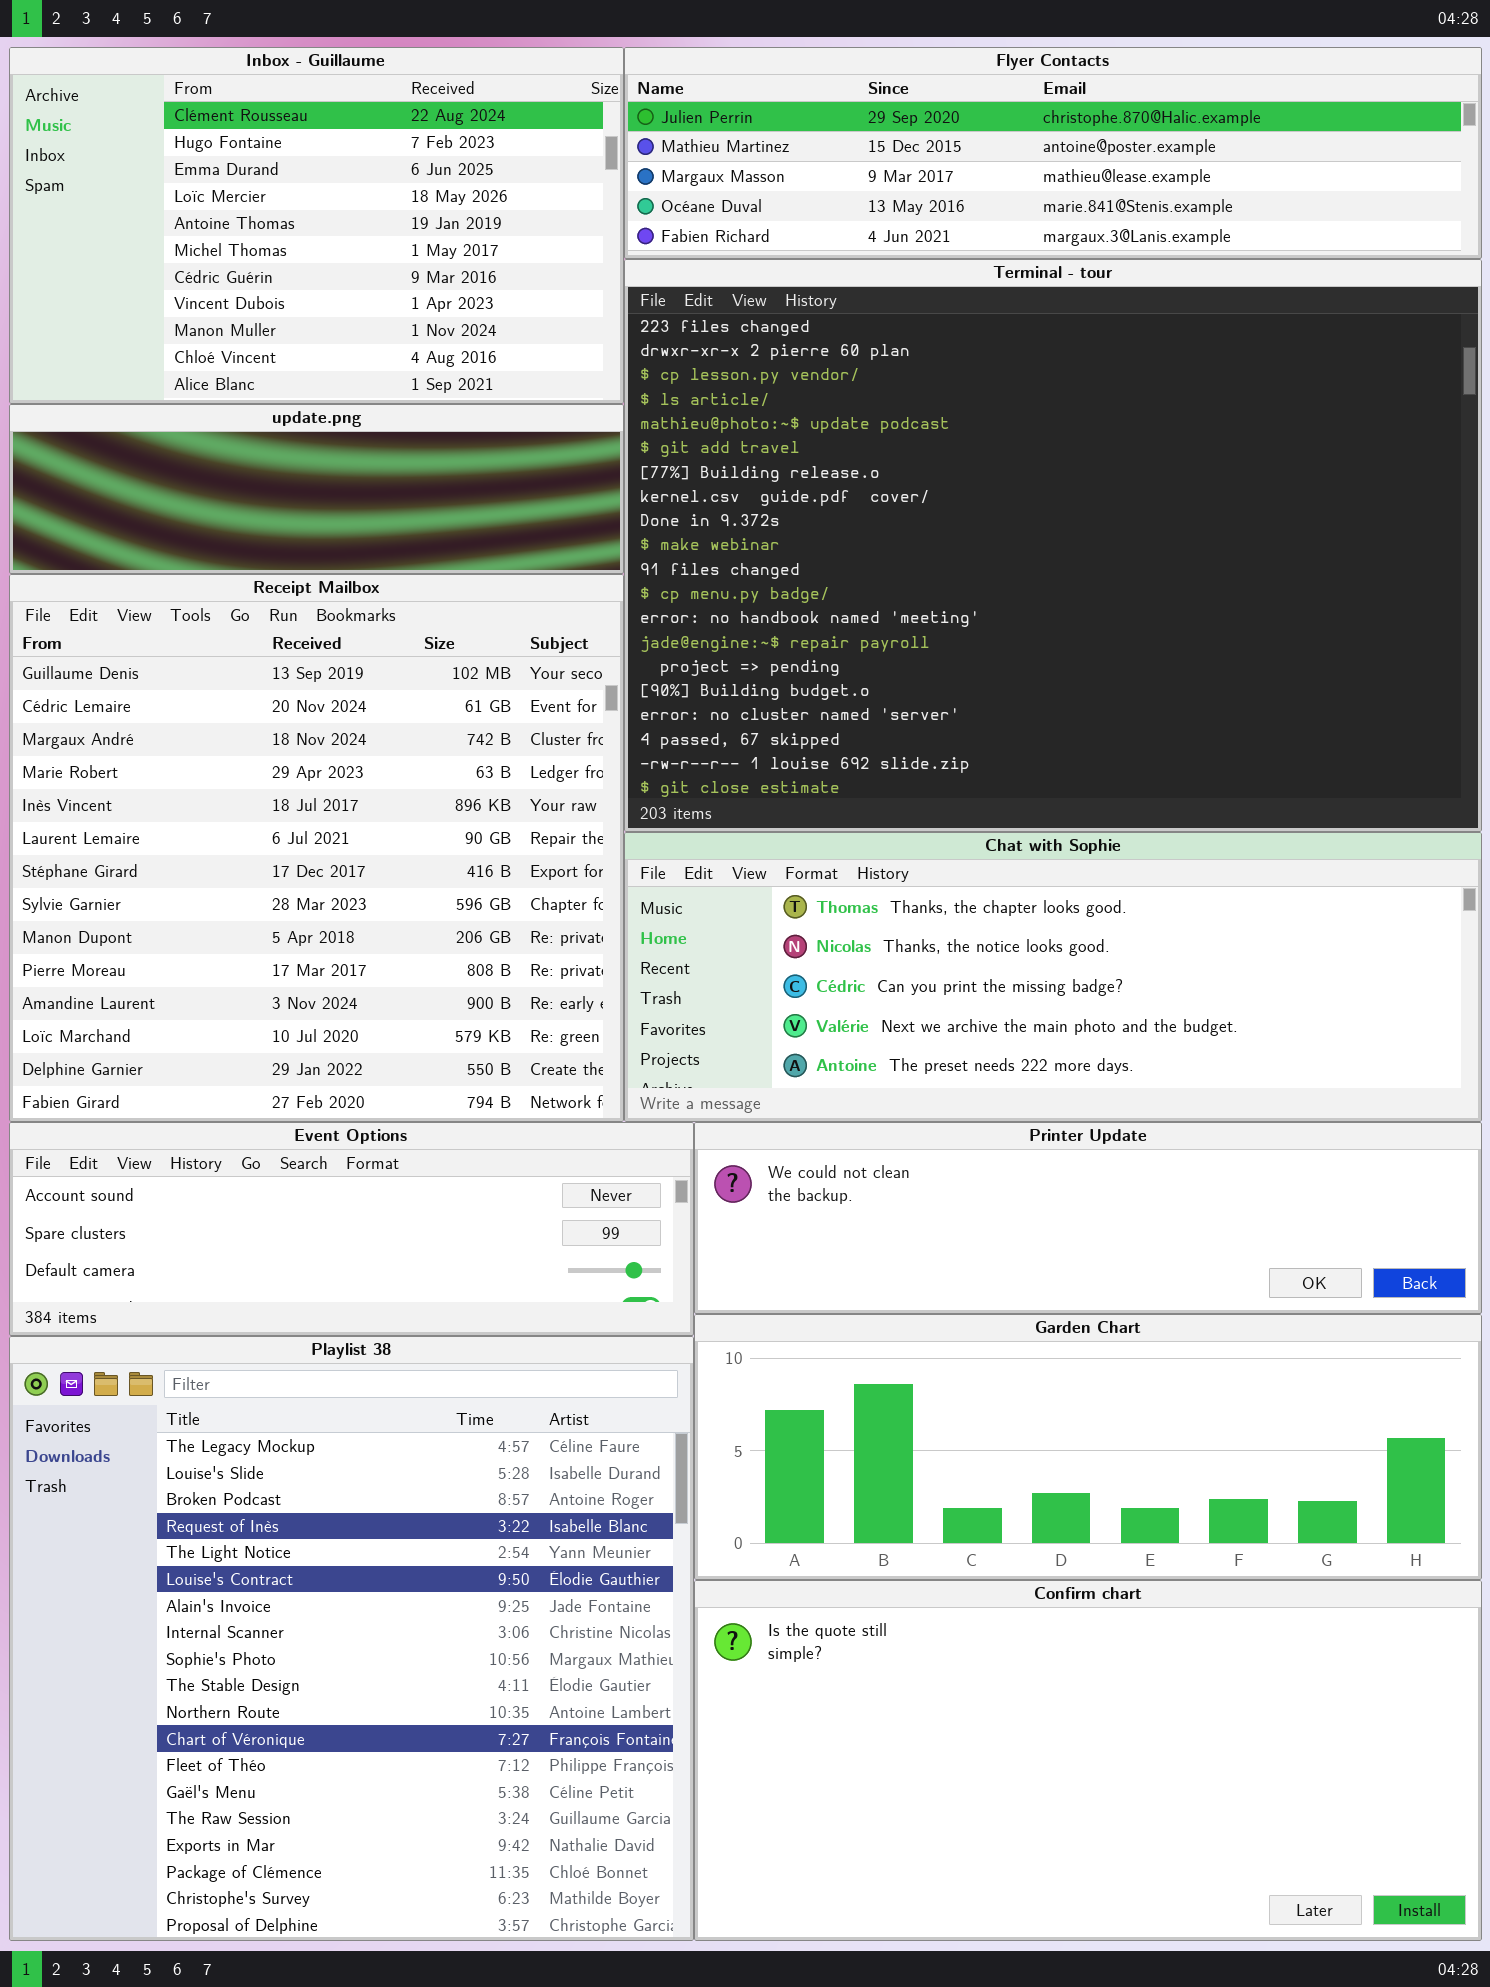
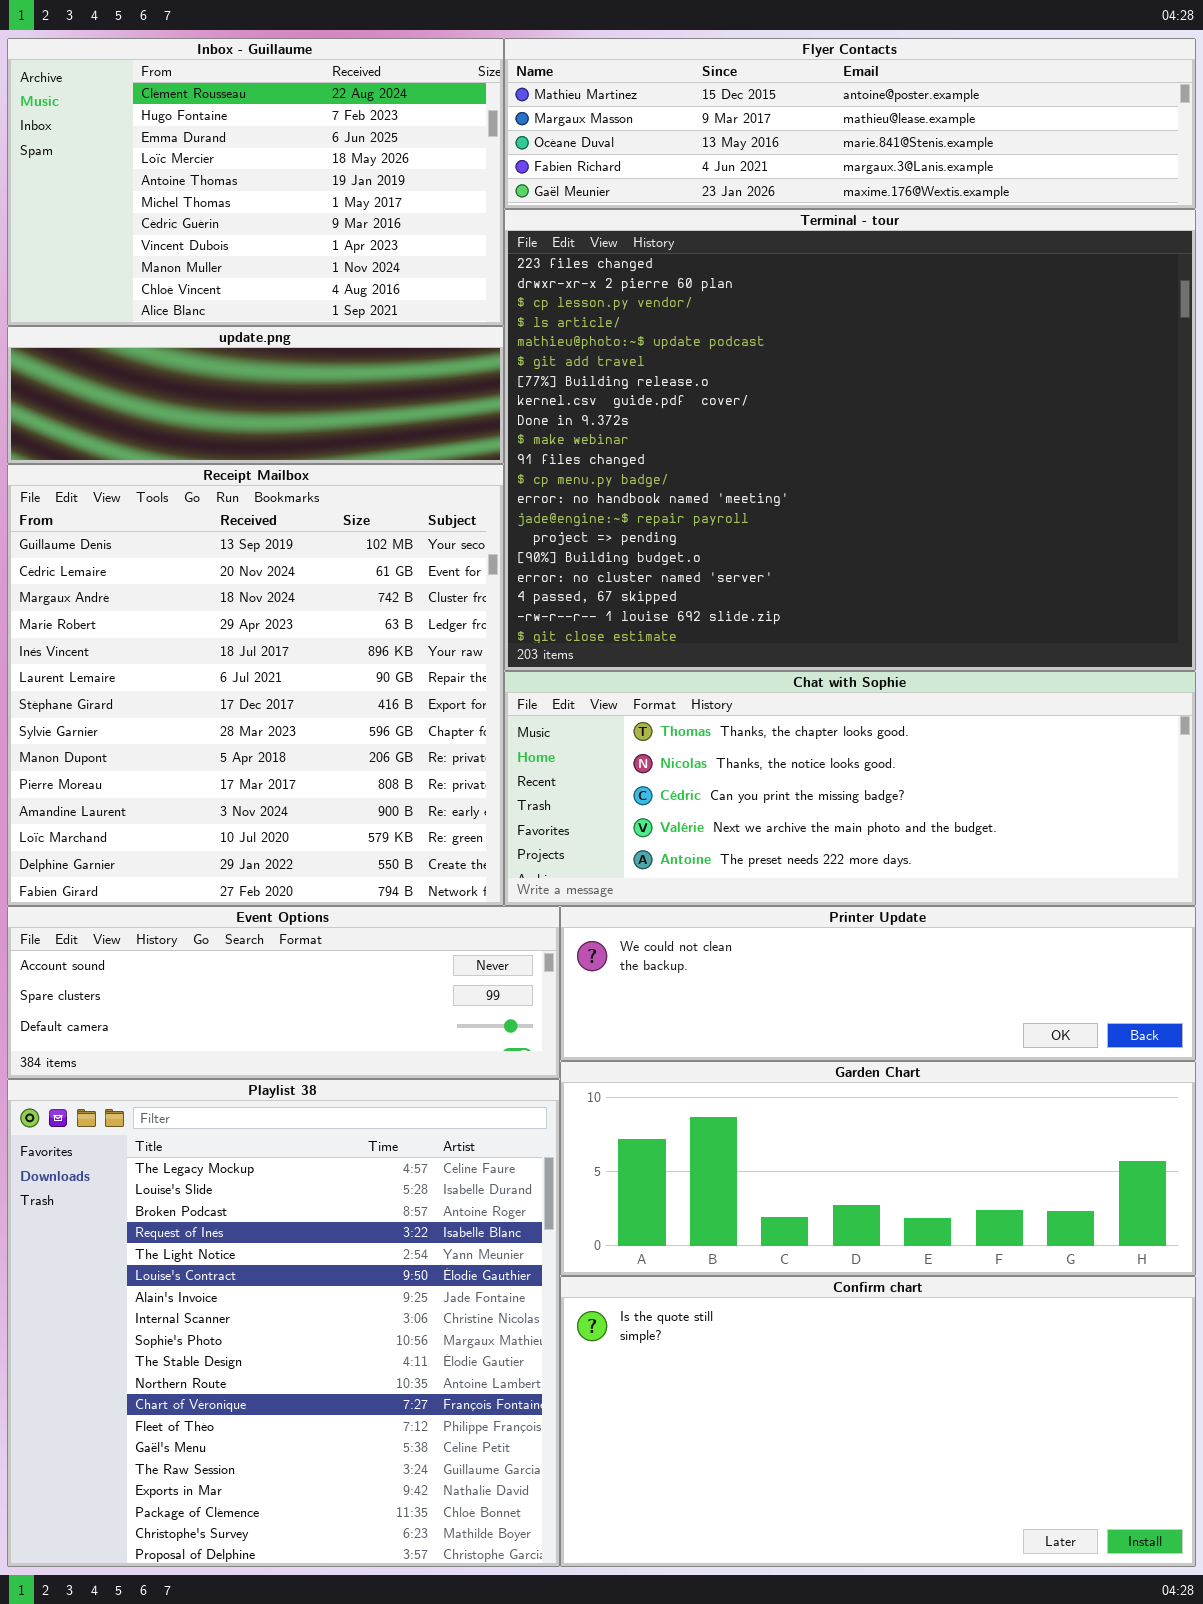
Flyer Contacts: [624,47,1482,259] -> [504,38,1196,209], scrolled down 1 row

